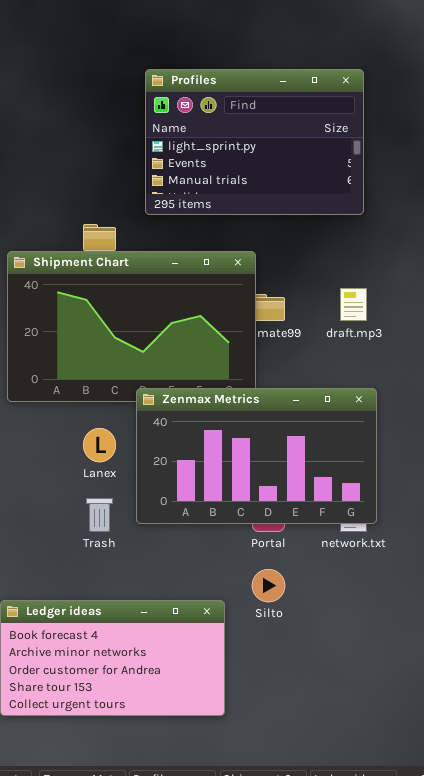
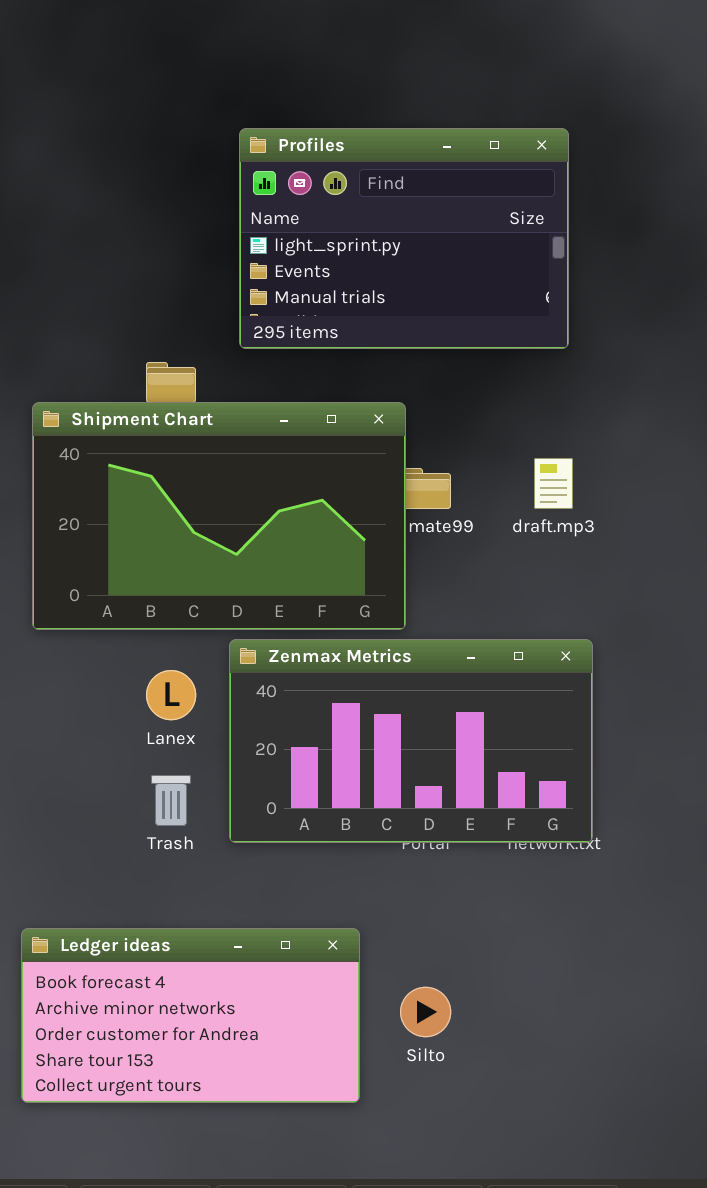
Zenmax Metrics: [136,388,377,524] -> [229,639,593,843], moved
Silto: [252,569,285,602] -> [400,987,451,1037], moved

